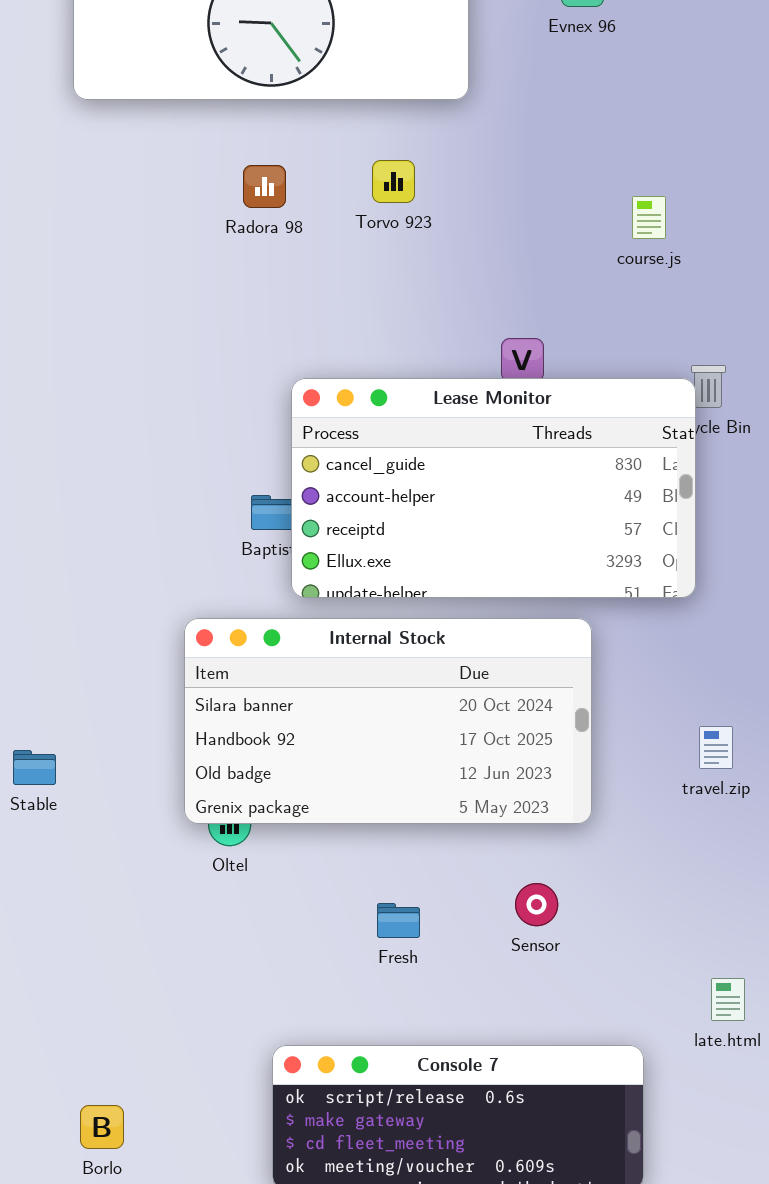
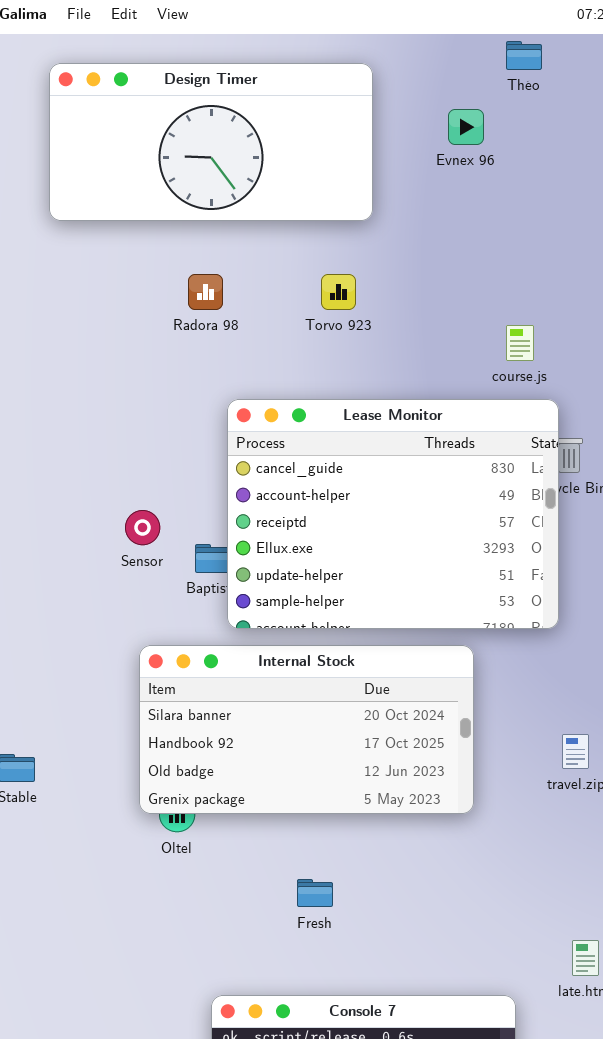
Torvo 923: [372,160,415,203] -> [321,274,356,310], moved
course.js: [632,196,666,239] -> [506,325,534,361], moved
Lease Monitor: [291,378,696,598] -> [227,399,559,629], resized
Sensor: [515,883,558,926] -> [125,510,160,545], moved

